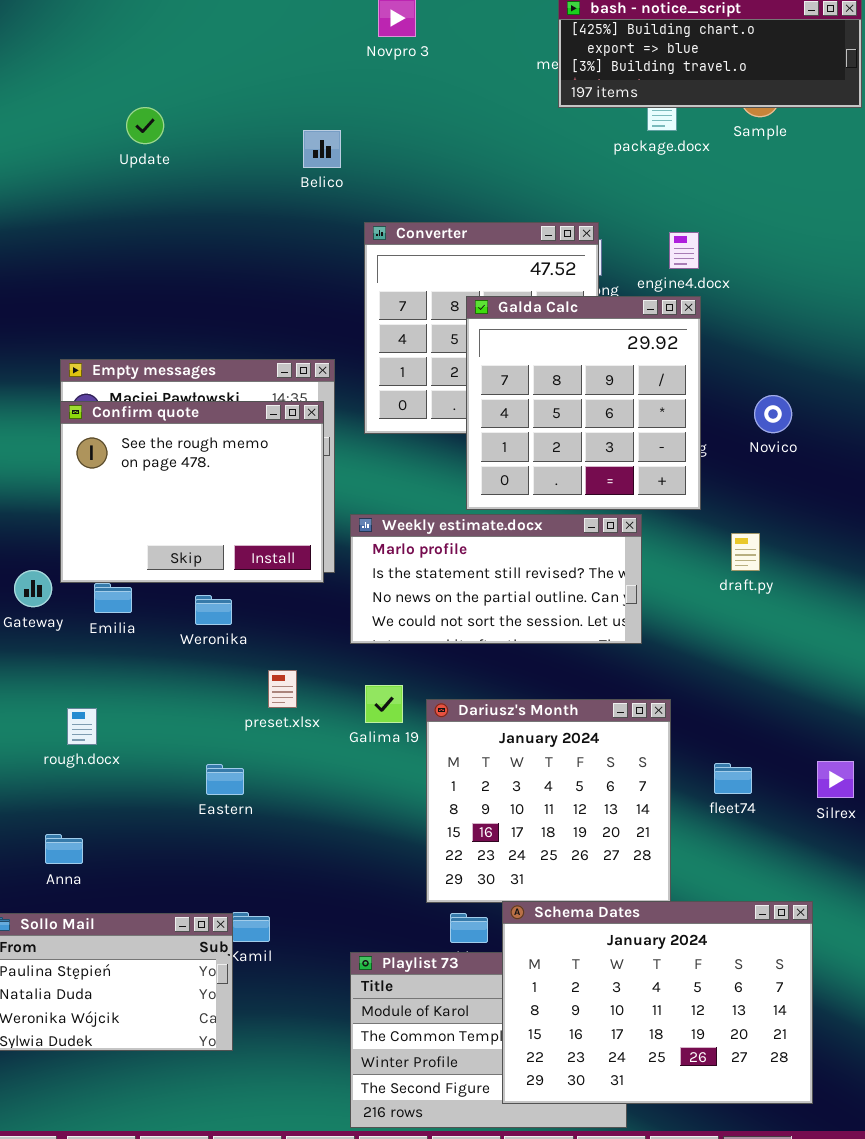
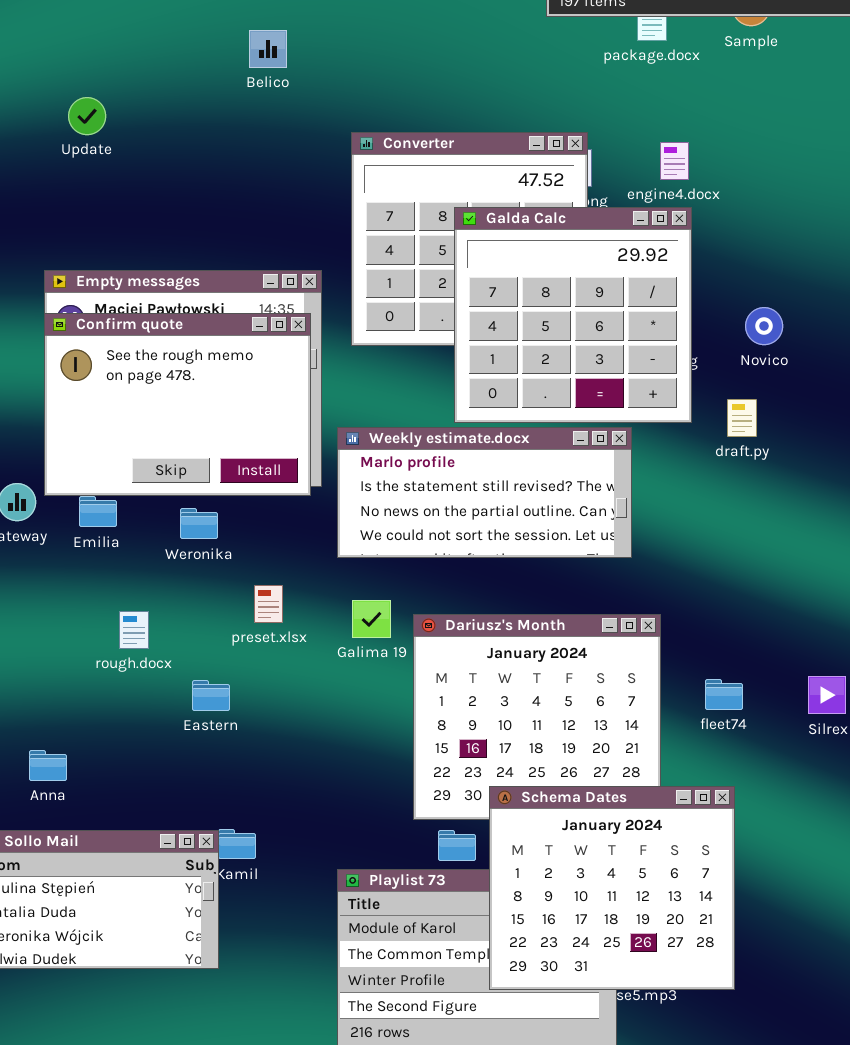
Update: [126,107,164,144] -> [68,97,106,135], moved
Belico: [303,130,341,168] -> [249,30,287,68], moved
draft.py: [731,533,760,571] -> [727,399,757,437], moved
rough.docx: [67,708,97,745] -> [119,611,149,649], moved
Schema Dates: [502,901,813,1104] -> [489,786,735,990], moved, resized

